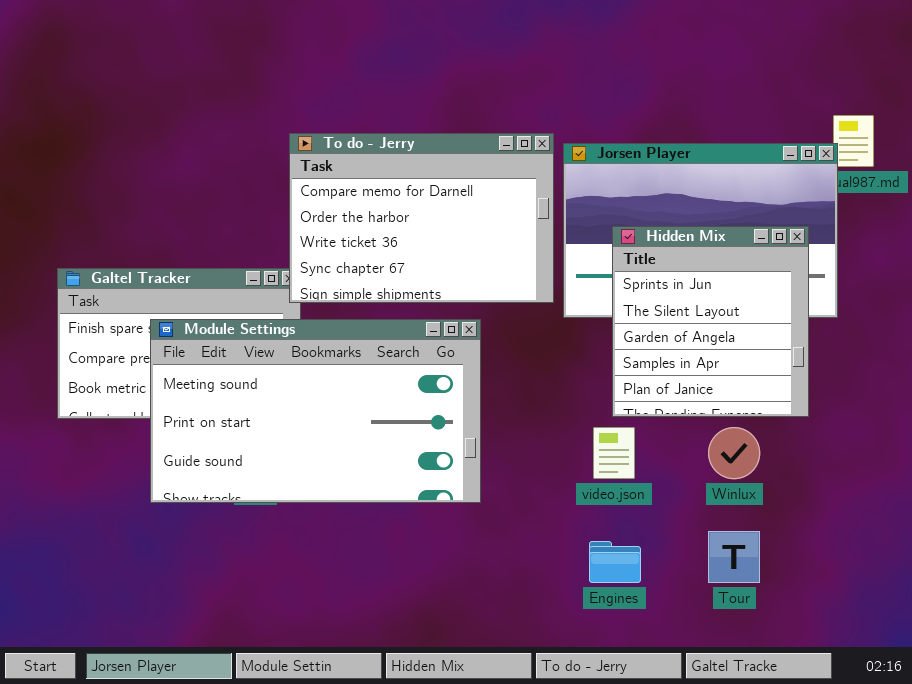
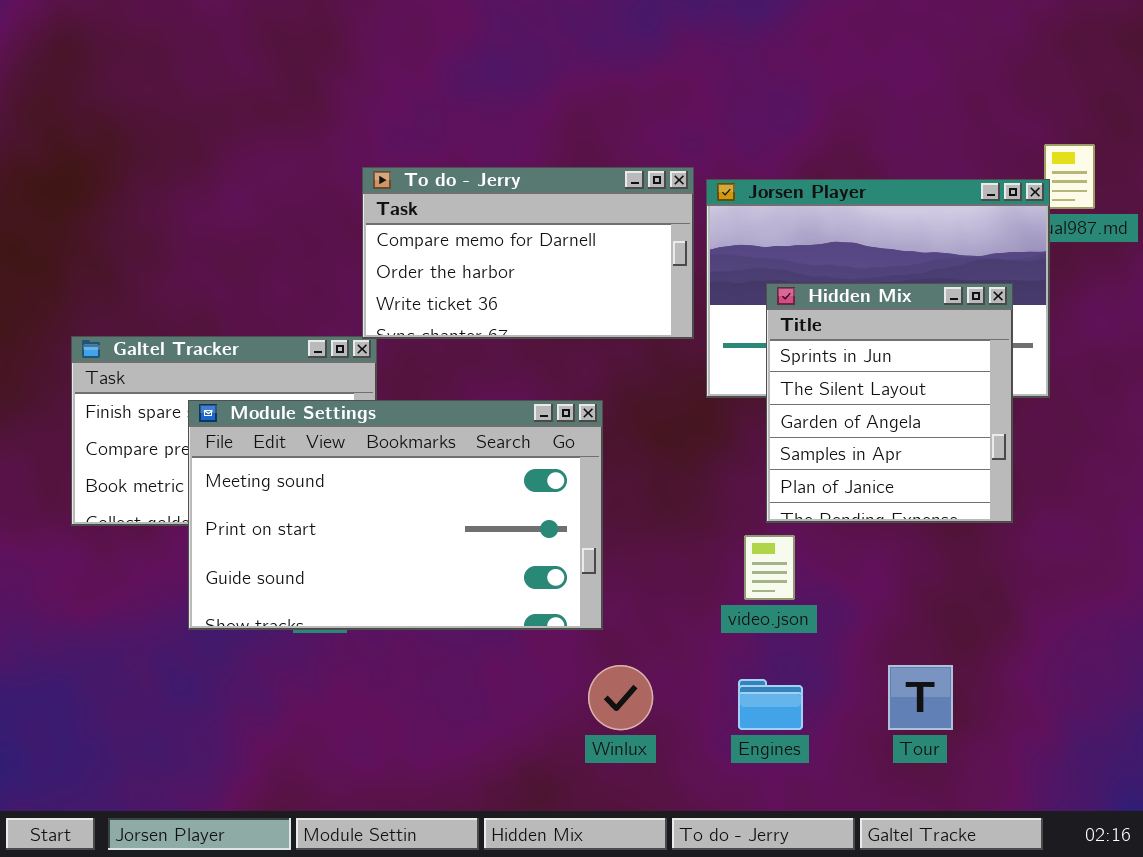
To do - Jerry: [289,133,554,303] -> [362,167,694,339], resized
Winlux: [708,427,760,479] -> [588,665,653,730], moved

